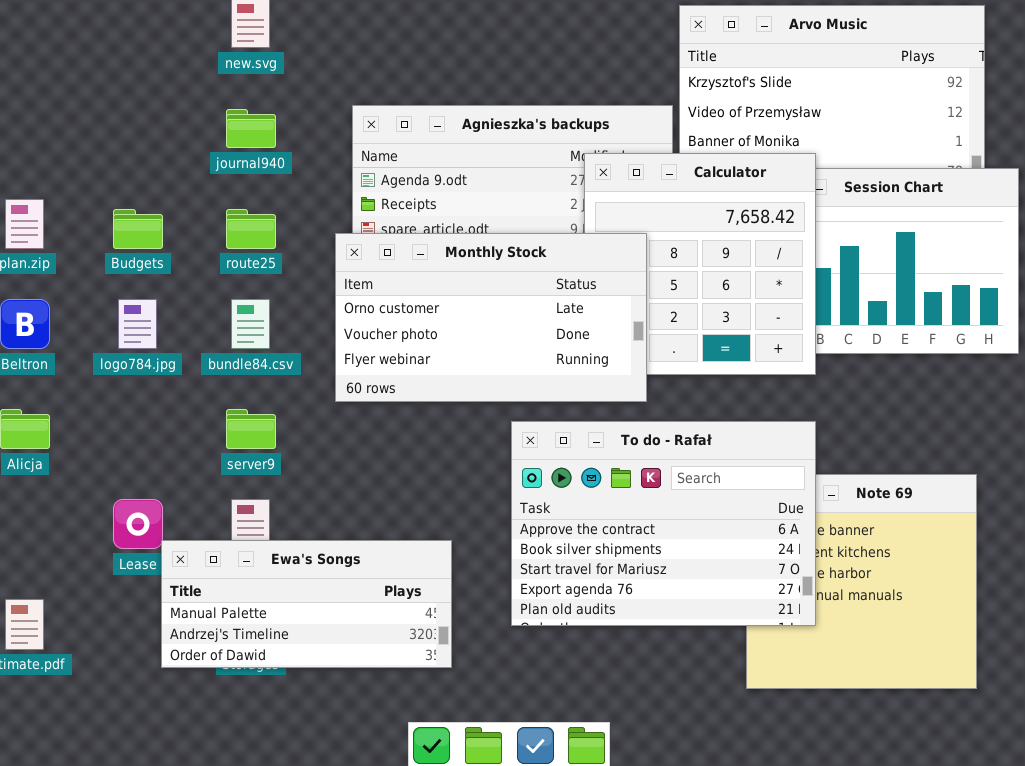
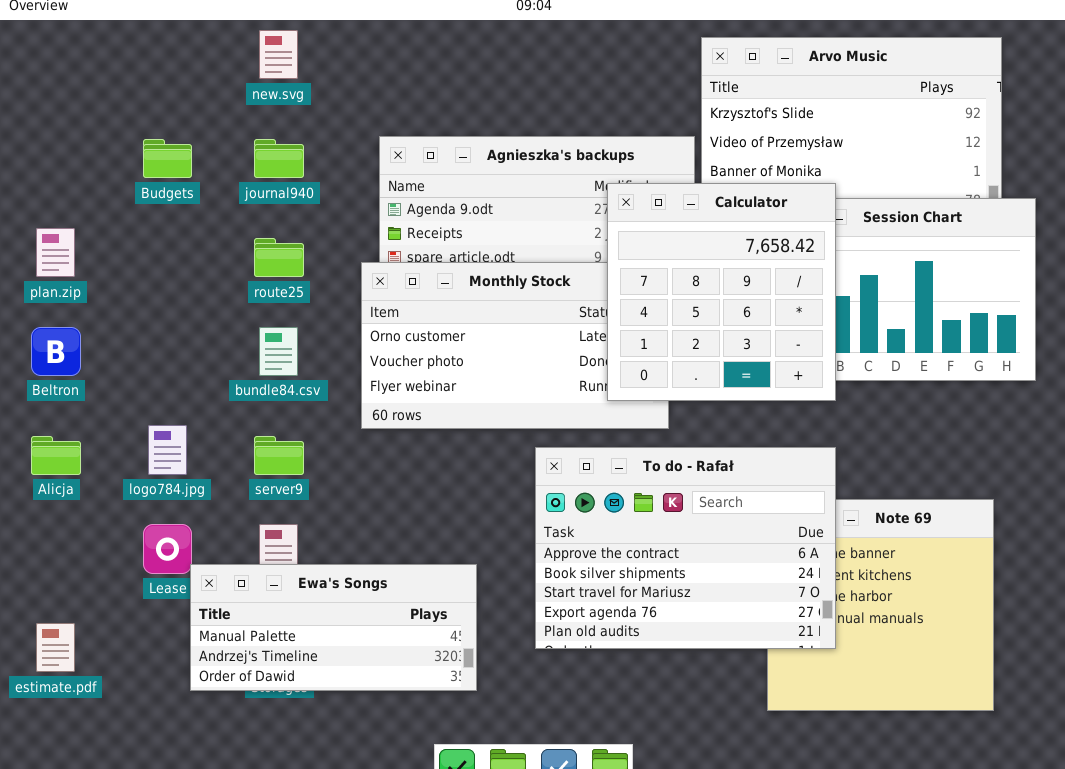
Calculator: [584,153,816,375] -> [607,183,836,401], raised
Budgets: [113,209,163,249] -> [143,139,192,178], moved
logo784.jpg: [118,299,157,349] -> [148,425,187,475], moved

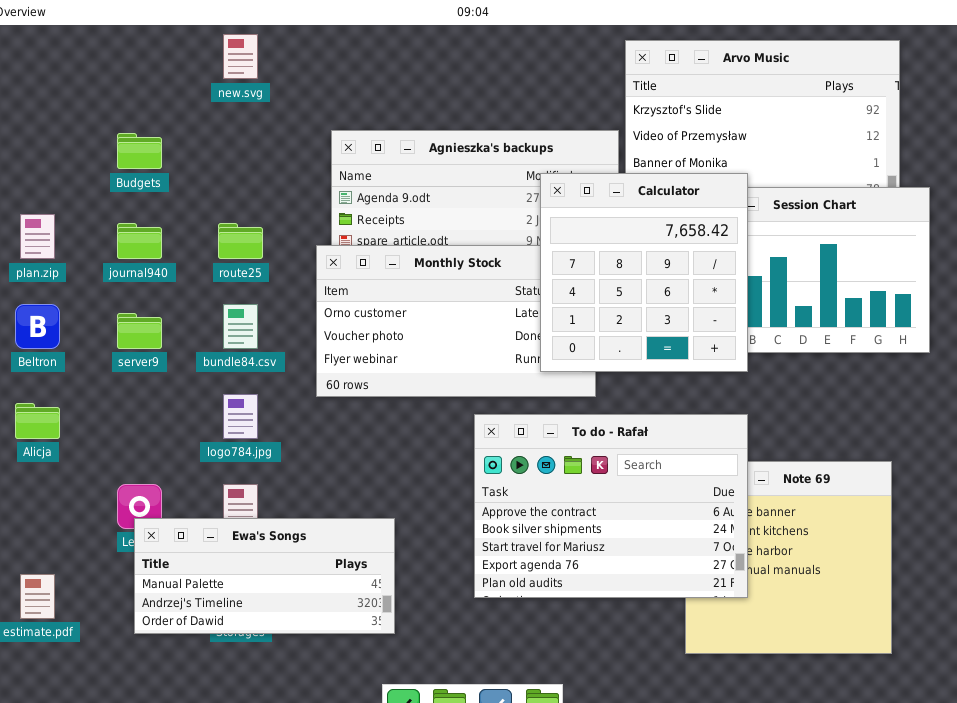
journal940: [254,139,304,178] -> [117,223,162,259], moved
logo784.jpg: [148,425,187,475] -> [223,394,258,439], moved
server9: [254,436,304,475] -> [117,313,162,349], moved
Ewa's Songs: [190,564,477,691] -> [134,518,395,634], moved

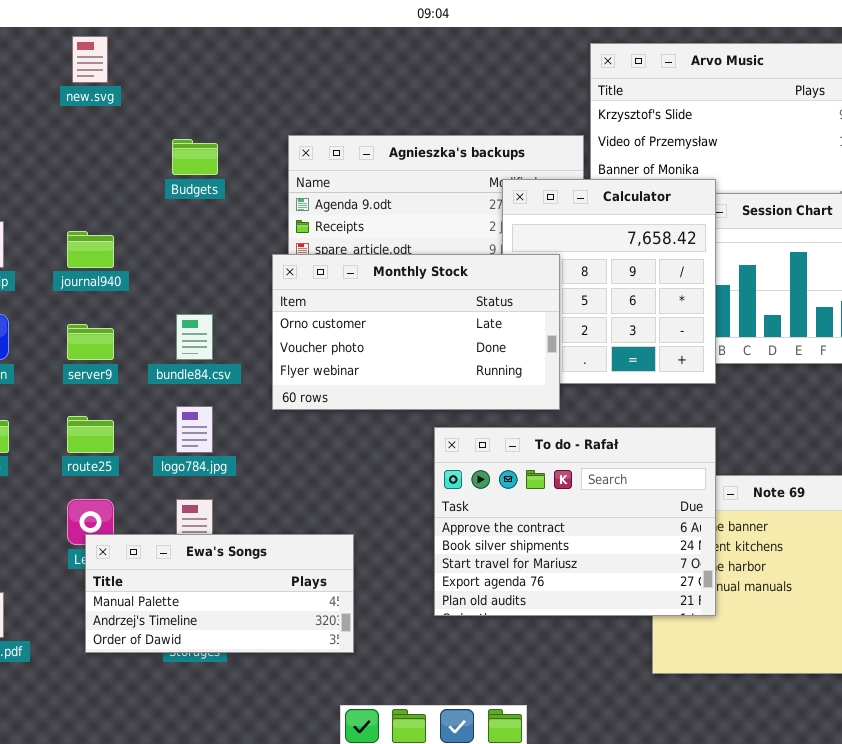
new.svg: [223,34,258,79] -> [72,36,108,83], moved
Budgets: [117,133,162,169] -> [172,139,218,175], moved
route25: [218,223,263,259] -> [67,416,114,453], moved
Monthly Stock: [316,245,596,397] -> [272,254,560,410], raised

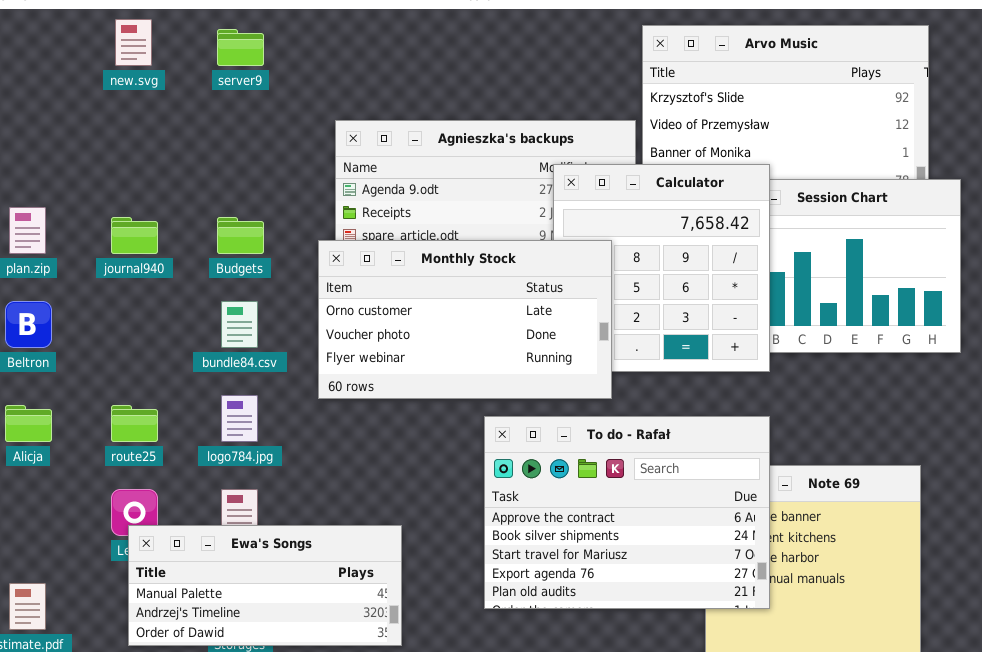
Budgets: [172,139,218,175] -> [217,217,264,254], moved
server9: [67,324,114,360] -> [217,29,264,66], moved

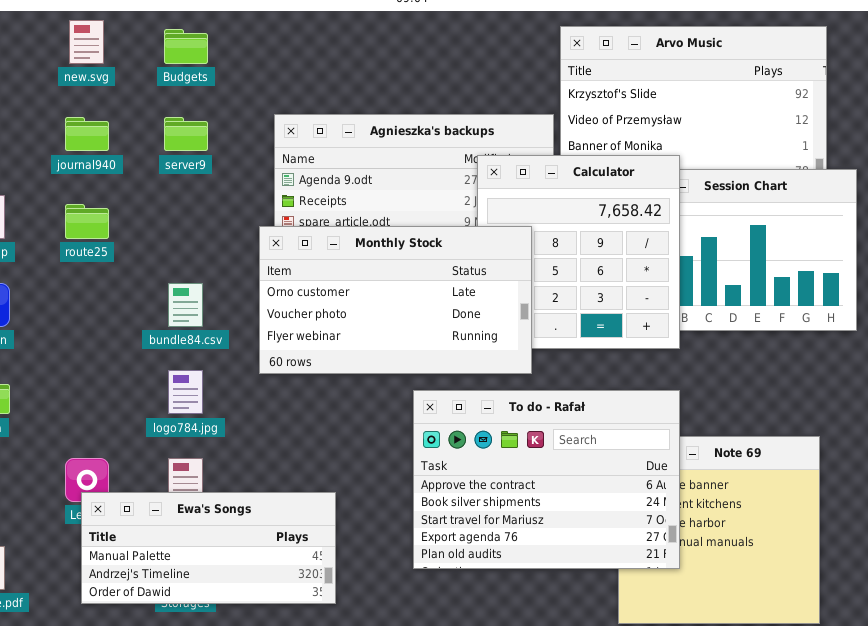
server9: [217,29,264,66] -> [164,117,208,151], moved
journal940: [111,217,158,254] -> [65,117,109,151], moved
Budgets: [217,217,264,254] -> [164,29,208,64], moved
route25: [111,405,158,442] -> [65,204,109,239], moved

